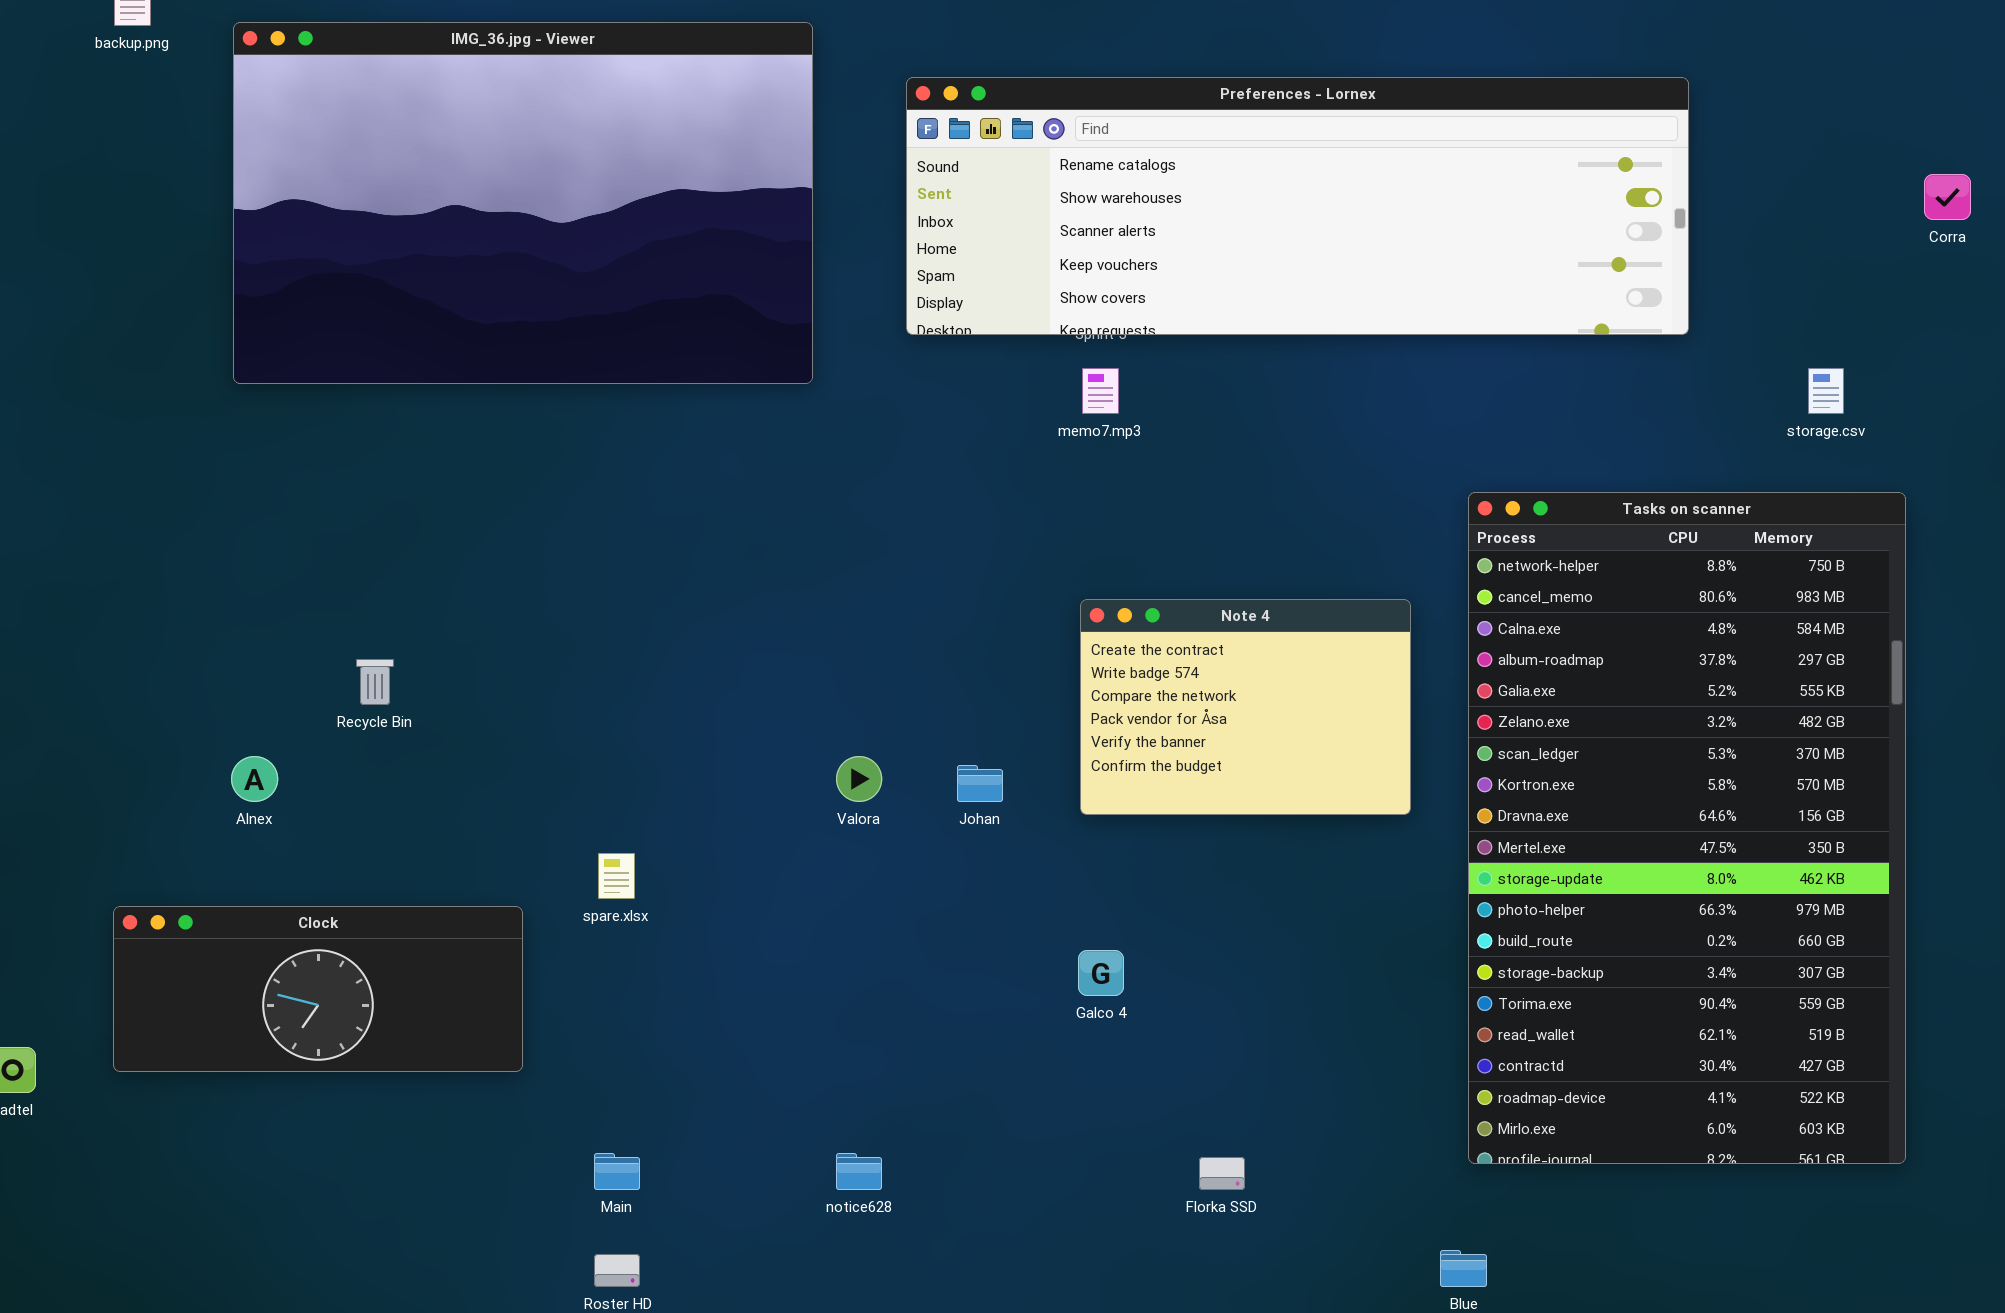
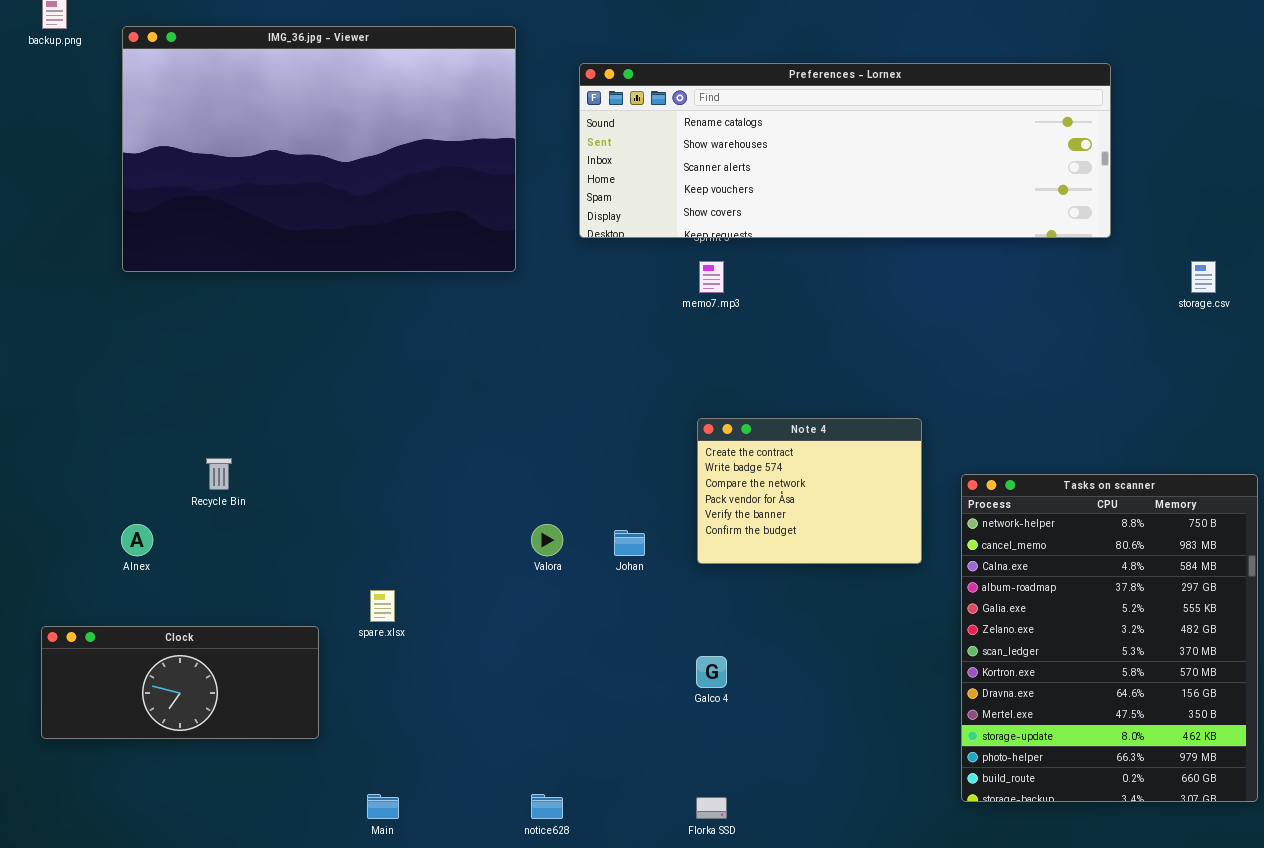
Tasks on scanner: [1468,492,1906,1164] -> [961,474,1258,802], resized
Florka SSD: [1199,1157,1245,1190] -> [696,797,727,819], moved

